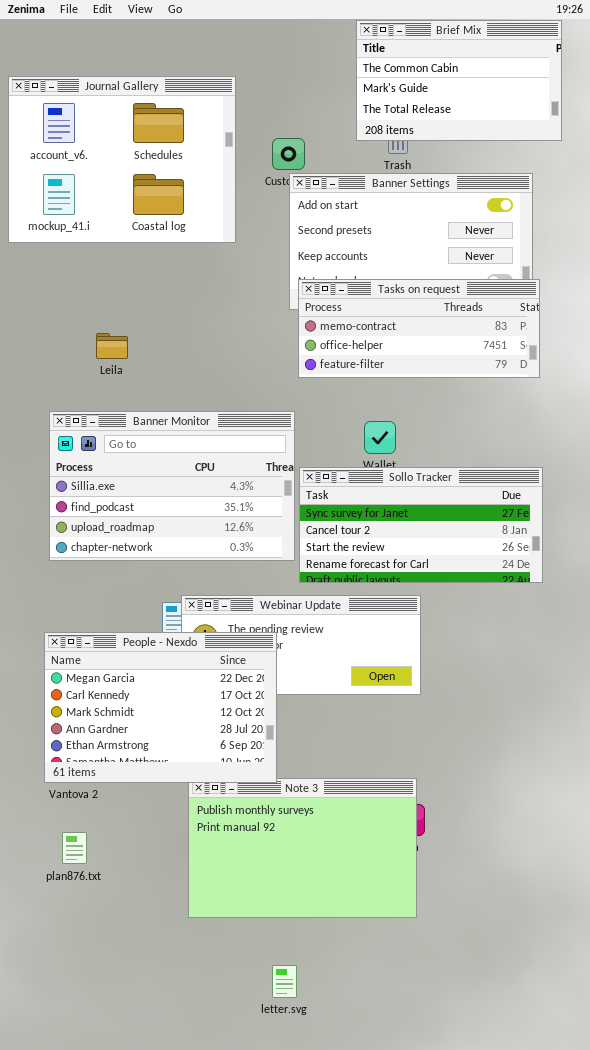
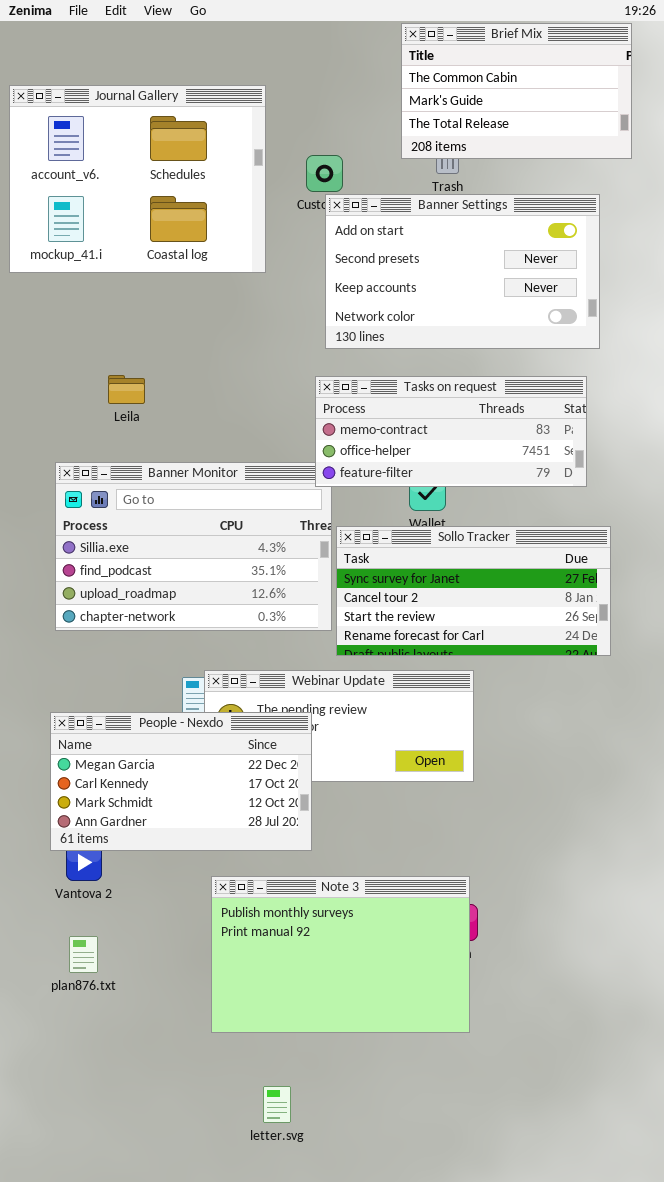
Tasks on request: [298,279,540,378] -> [315,376,587,487], moved
People - Nexdo: [44,632,277,783] -> [50,712,312,851], resized
letter.svg: [272,965,297,998] -> [263,1086,291,1123], moved

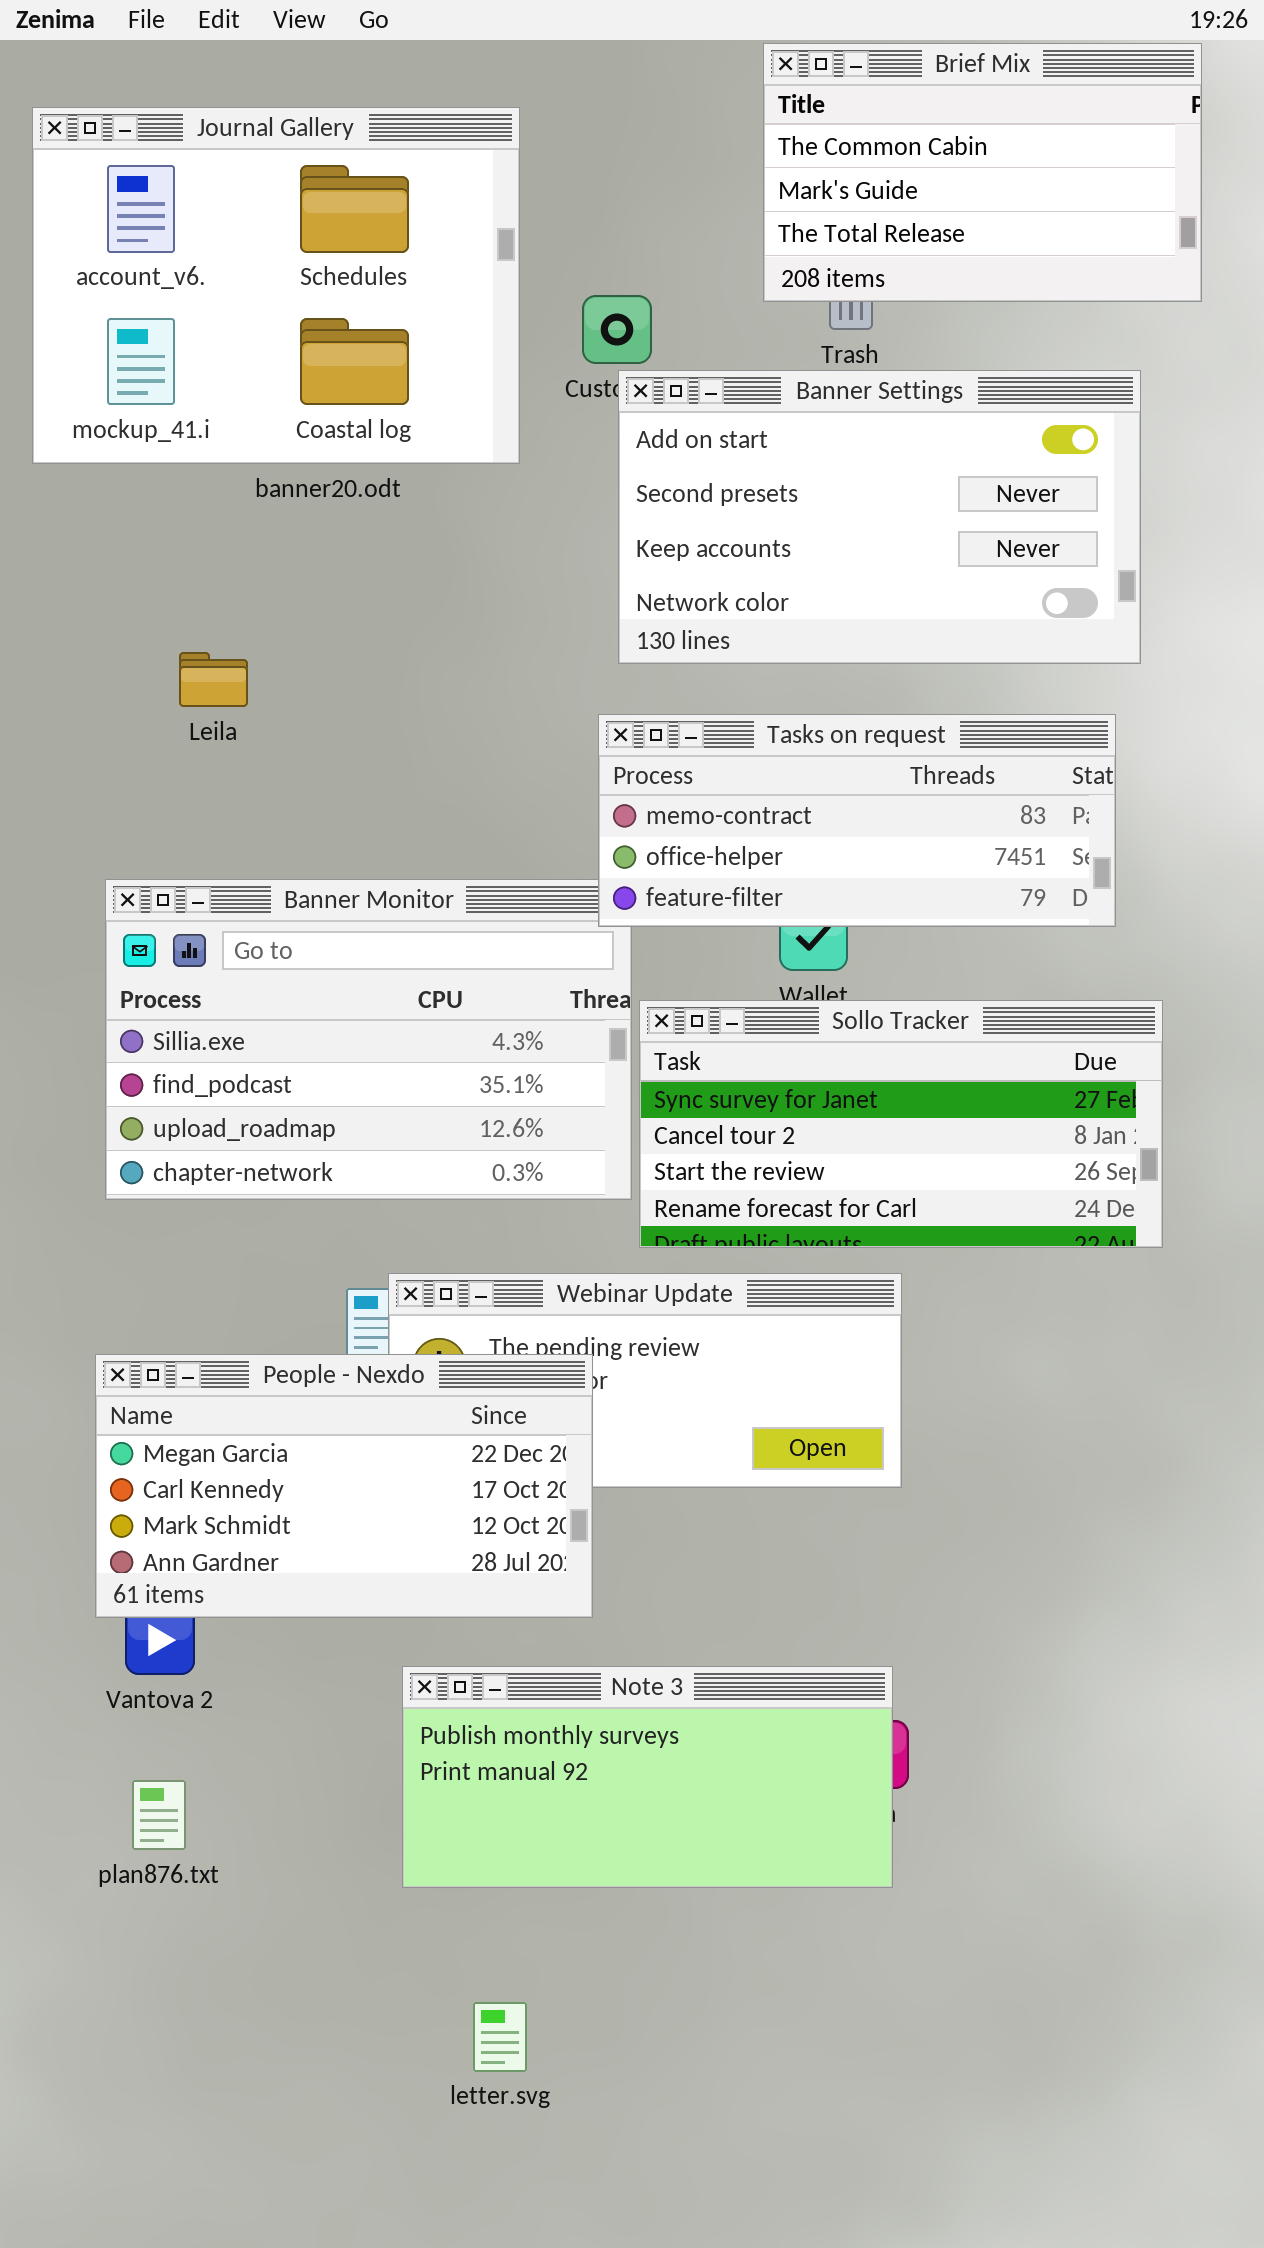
Journal Gallery: [9,85,266,273] -> [32,107,520,464], moved
Leila: [108,375,145,404] -> [179,652,248,707], moved
Note 3: [211,876,470,1033] -> [402,1666,893,1888], resized
letter.svg: [263,1086,291,1123] -> [473,2002,527,2072], moved

